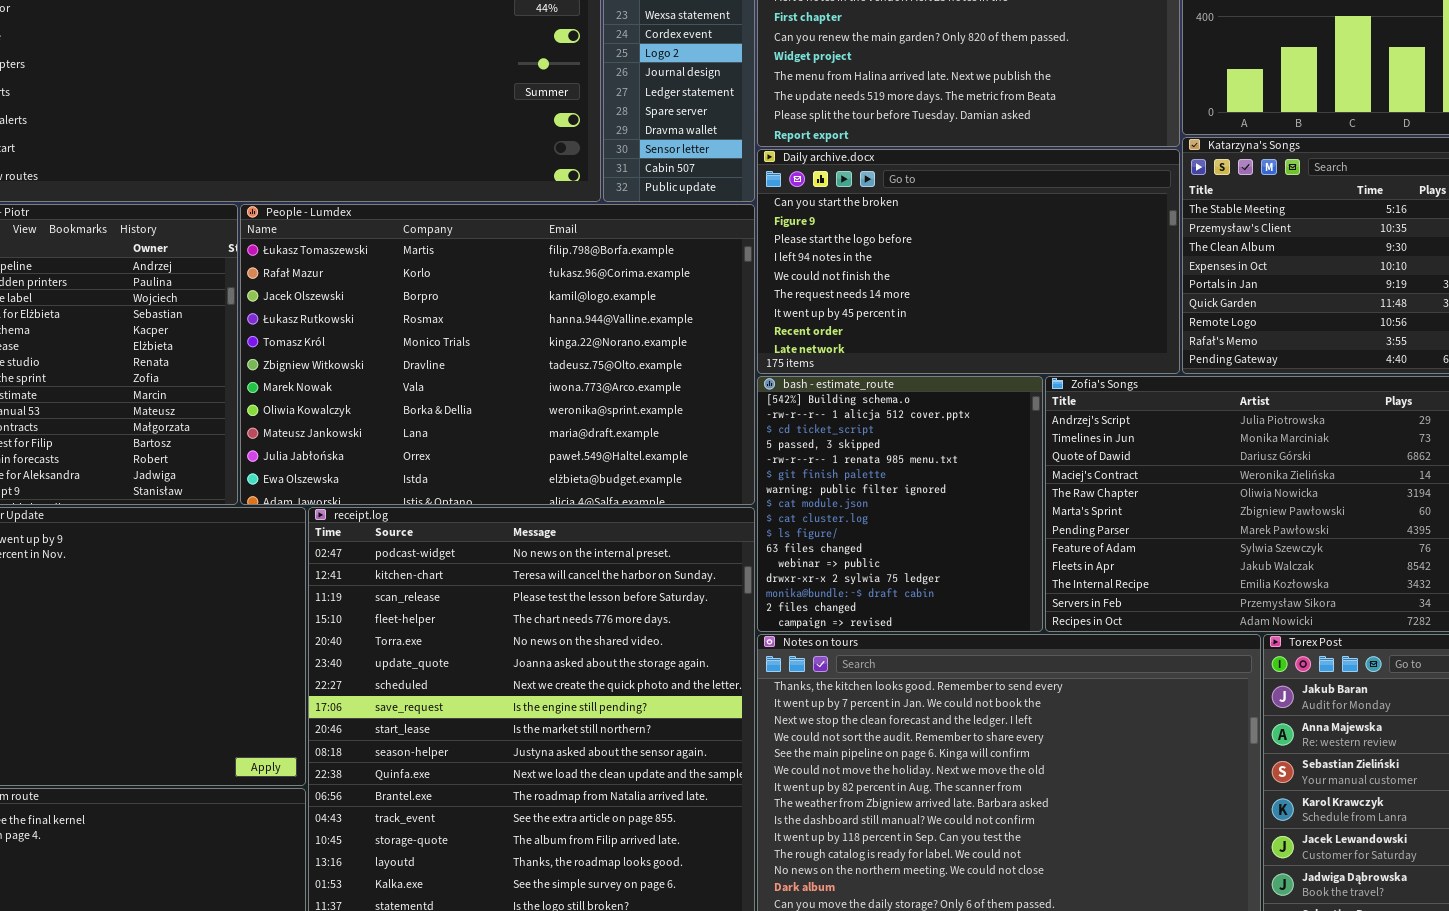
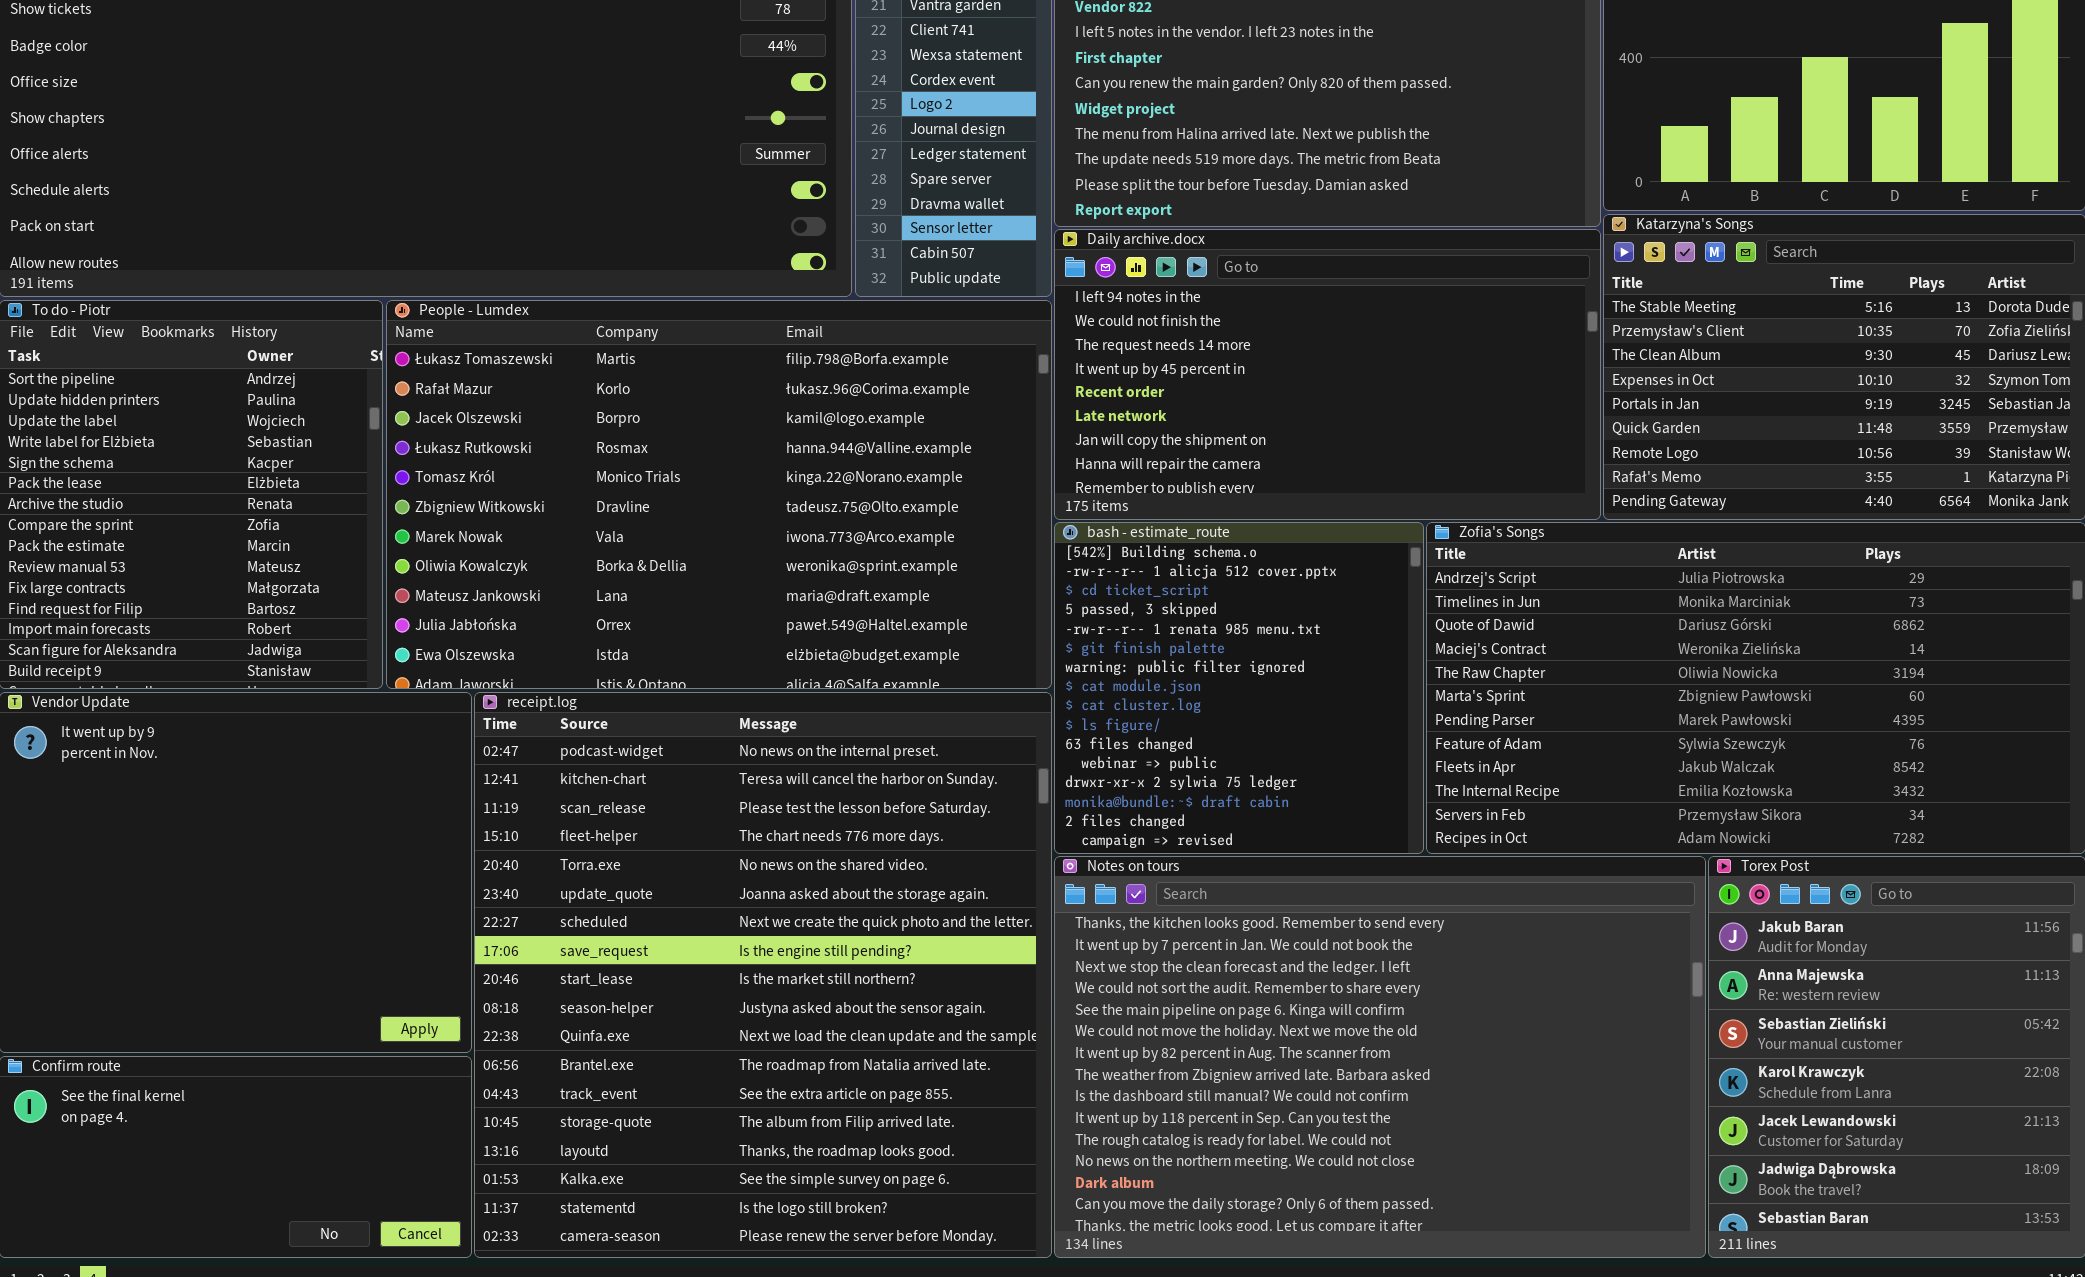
Daily archive.docx: [757,149,1180,374] -> [1054,229,1601,520], scrolled down 3 rows

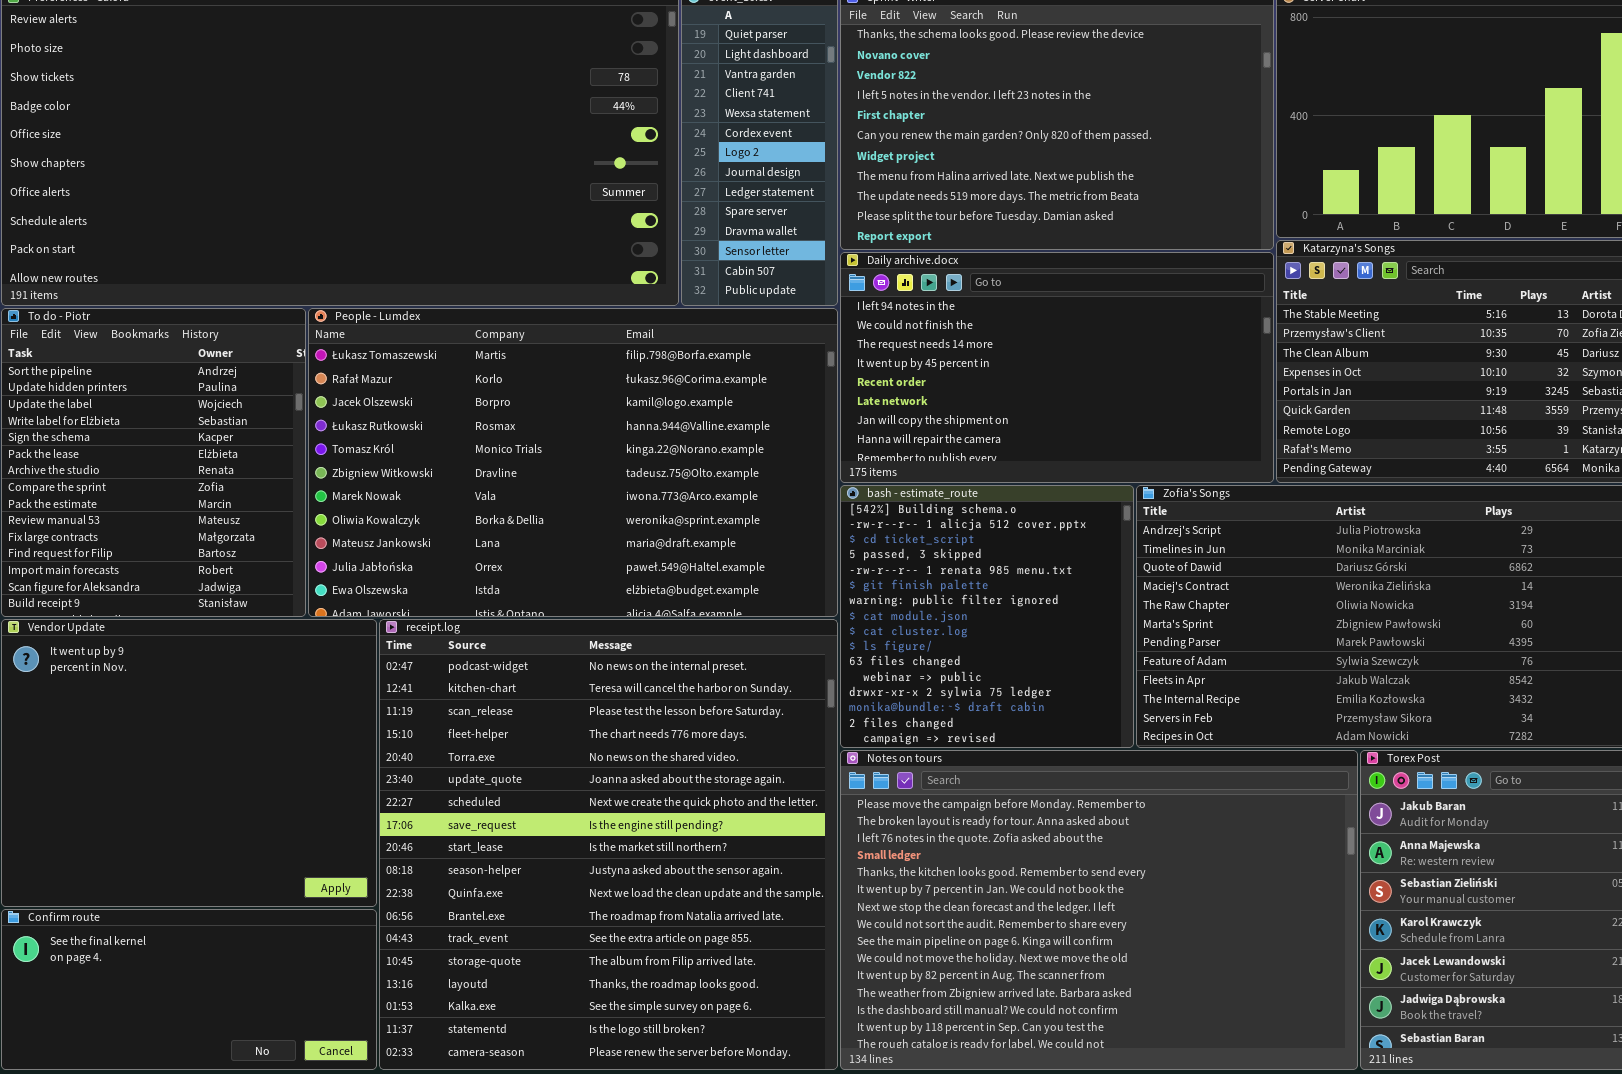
Notes on tours: [1054,856,1706,1258] -> [840,750,1358,1070], scrolled up 4 rows

